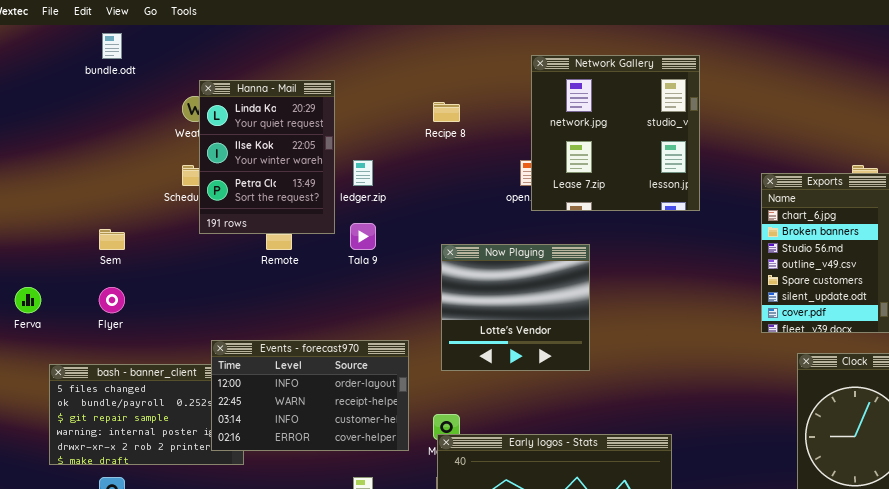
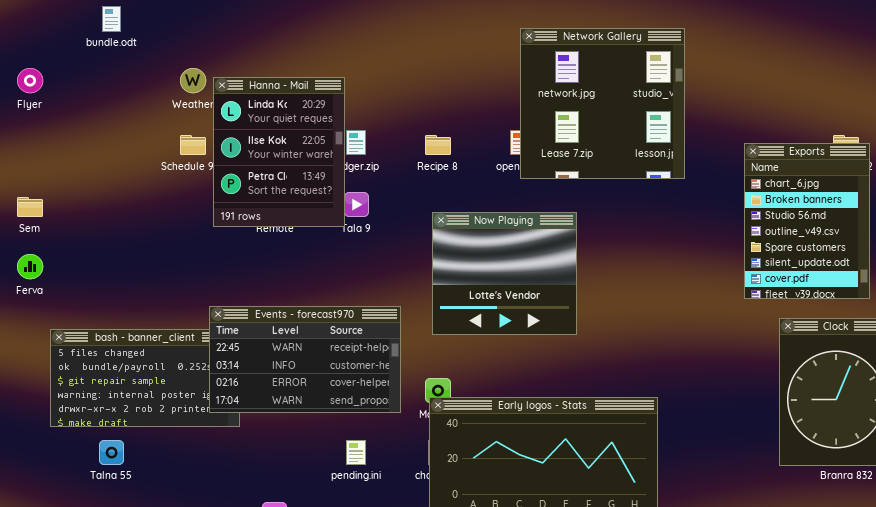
Hanna - Mail: [199,80,335,234] -> [213,77,345,227], moved
Recipe 8: [433,102,460,122] -> [425,135,451,155], moved
Sem: [99,229,125,250] -> [17,197,43,217], moved
Flyer: [99,287,125,313] -> [17,68,43,93], moved
Events - forecast970: [211,340,409,451] -> [209,306,401,413], scrolled down 1 row

